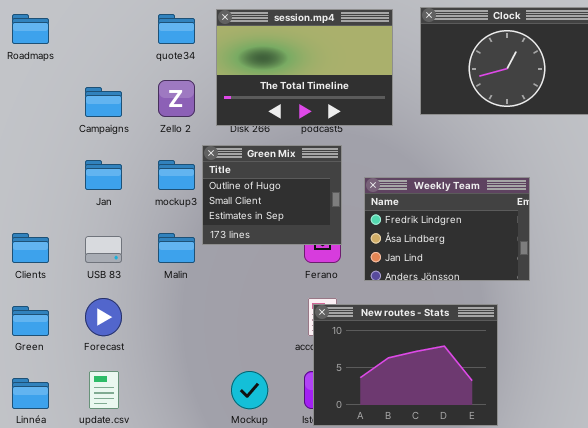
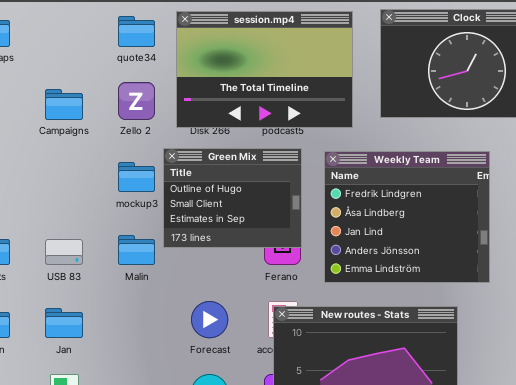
Jan: [85,160,122,190] -> [45,308,83,338], moved
Weekly Team: [364,177,530,281] -> [324,151,490,283], resized
Forecast: [85,298,122,336] -> [191,301,228,338], moved

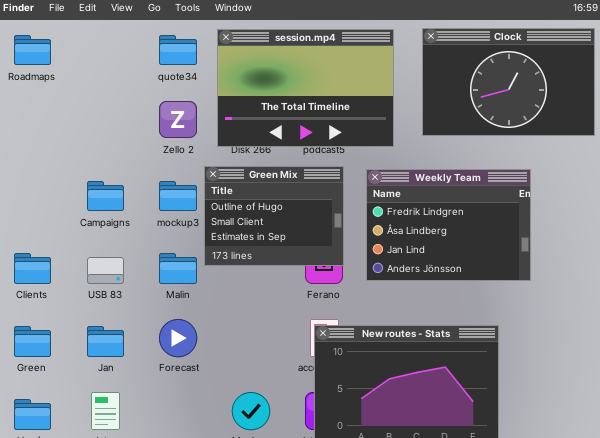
Campaigns: [45,89,83,120] -> [87,181,124,211], moved
Weekly Team: [324,151,490,283] -> [366,169,531,281], resized
Forecast: [191,301,228,338] -> [159,319,197,357], moved

